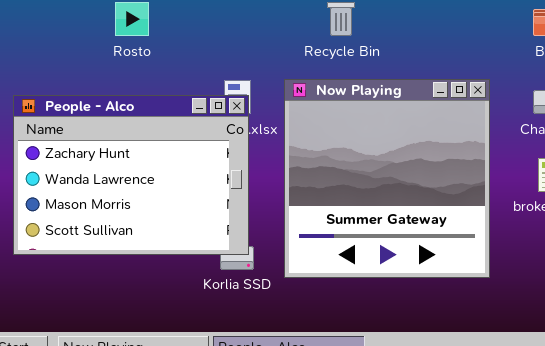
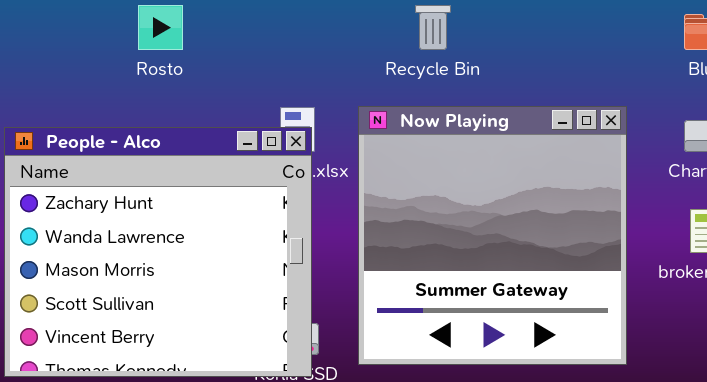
People - Alco: [13,95,249,255] -> [4,127,312,377], resized

